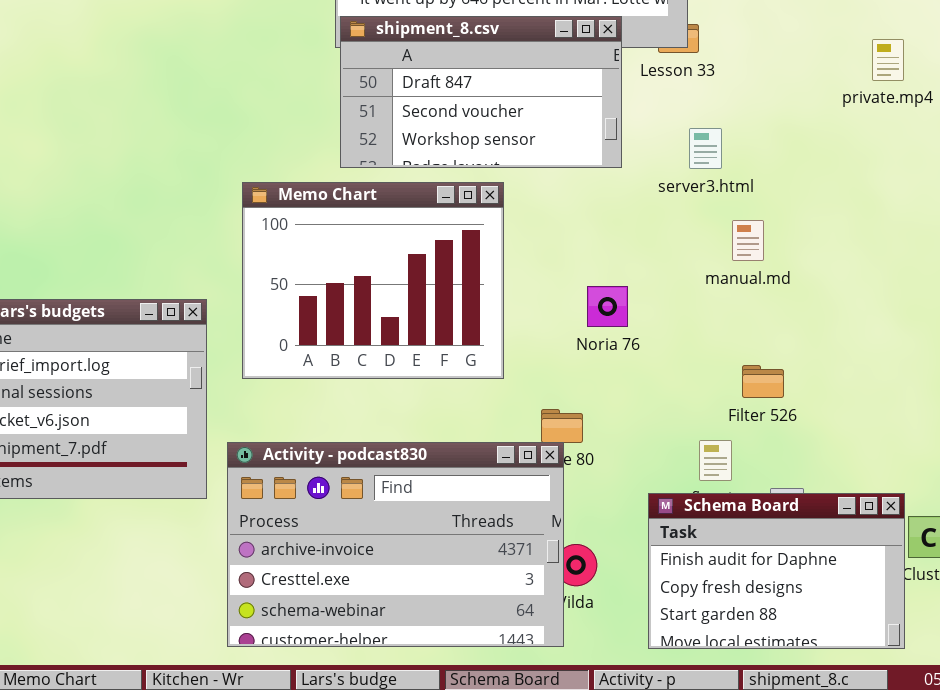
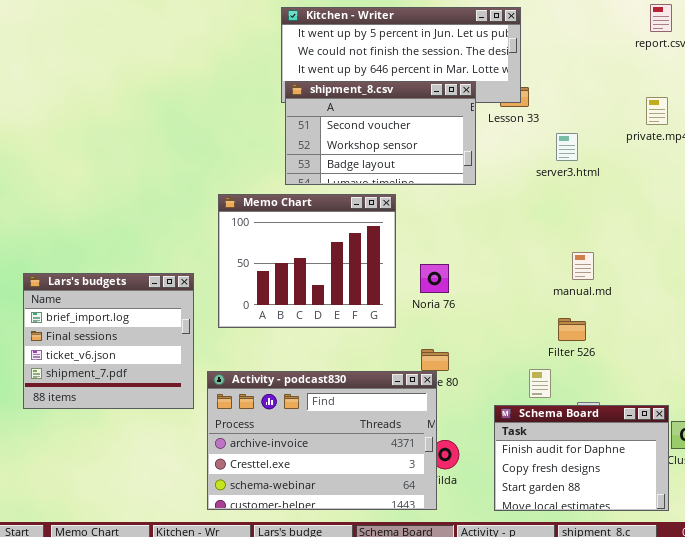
shipment_8.csv: [340,16,622,168] -> [285,81,476,185], scrolled down 1 row
server3.html: [689,128,722,169] -> [556,133,578,161], moved
manual.md: [732,220,764,261] -> [572,252,594,280], moved
Noria 76: [587,286,628,327] -> [420,264,449,293], moved

